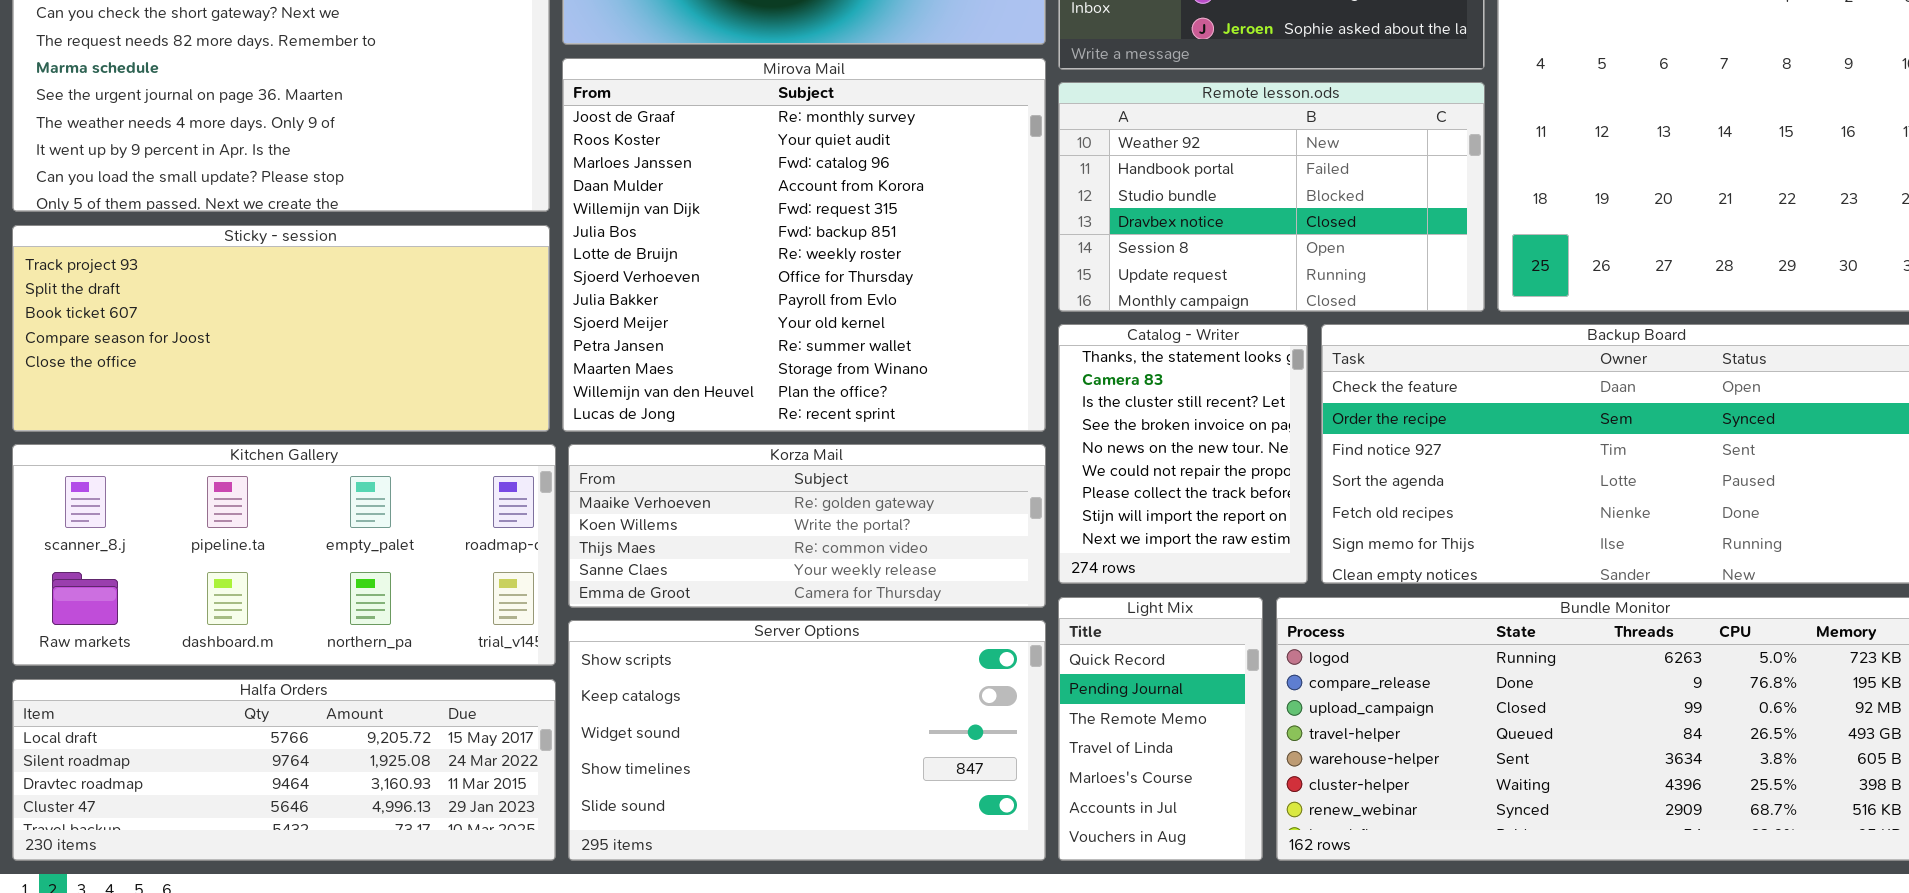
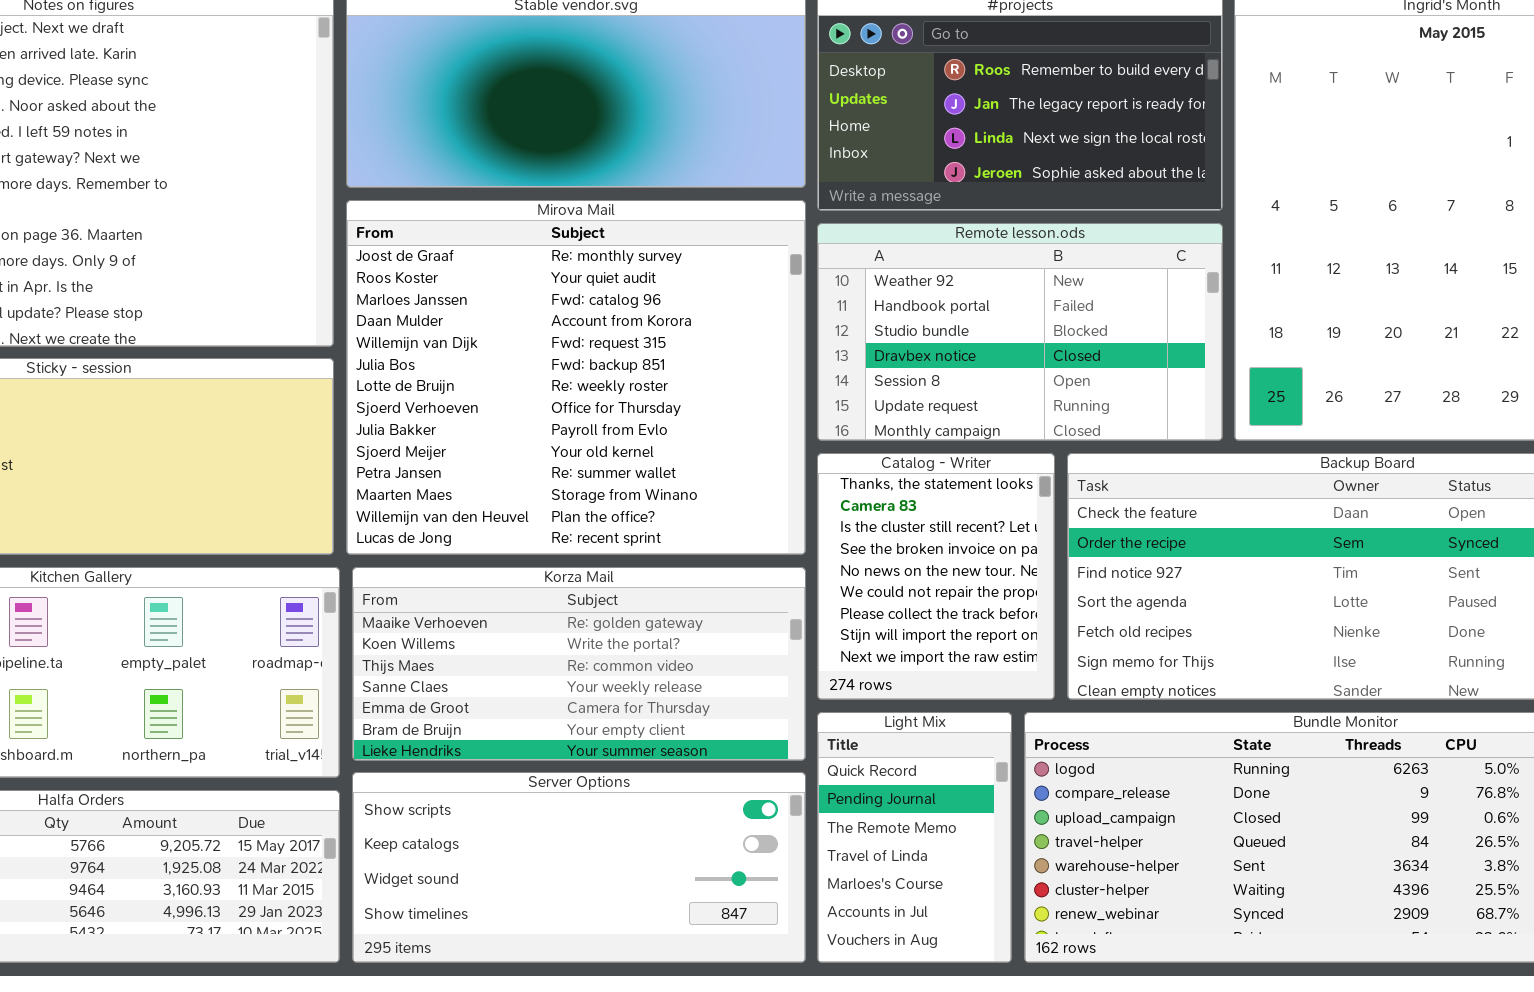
Korza Mail: [568,444,1046,608] -> [352,567,806,761], resized
Server Options: [568,620,1046,861] -> [352,772,806,963], resized

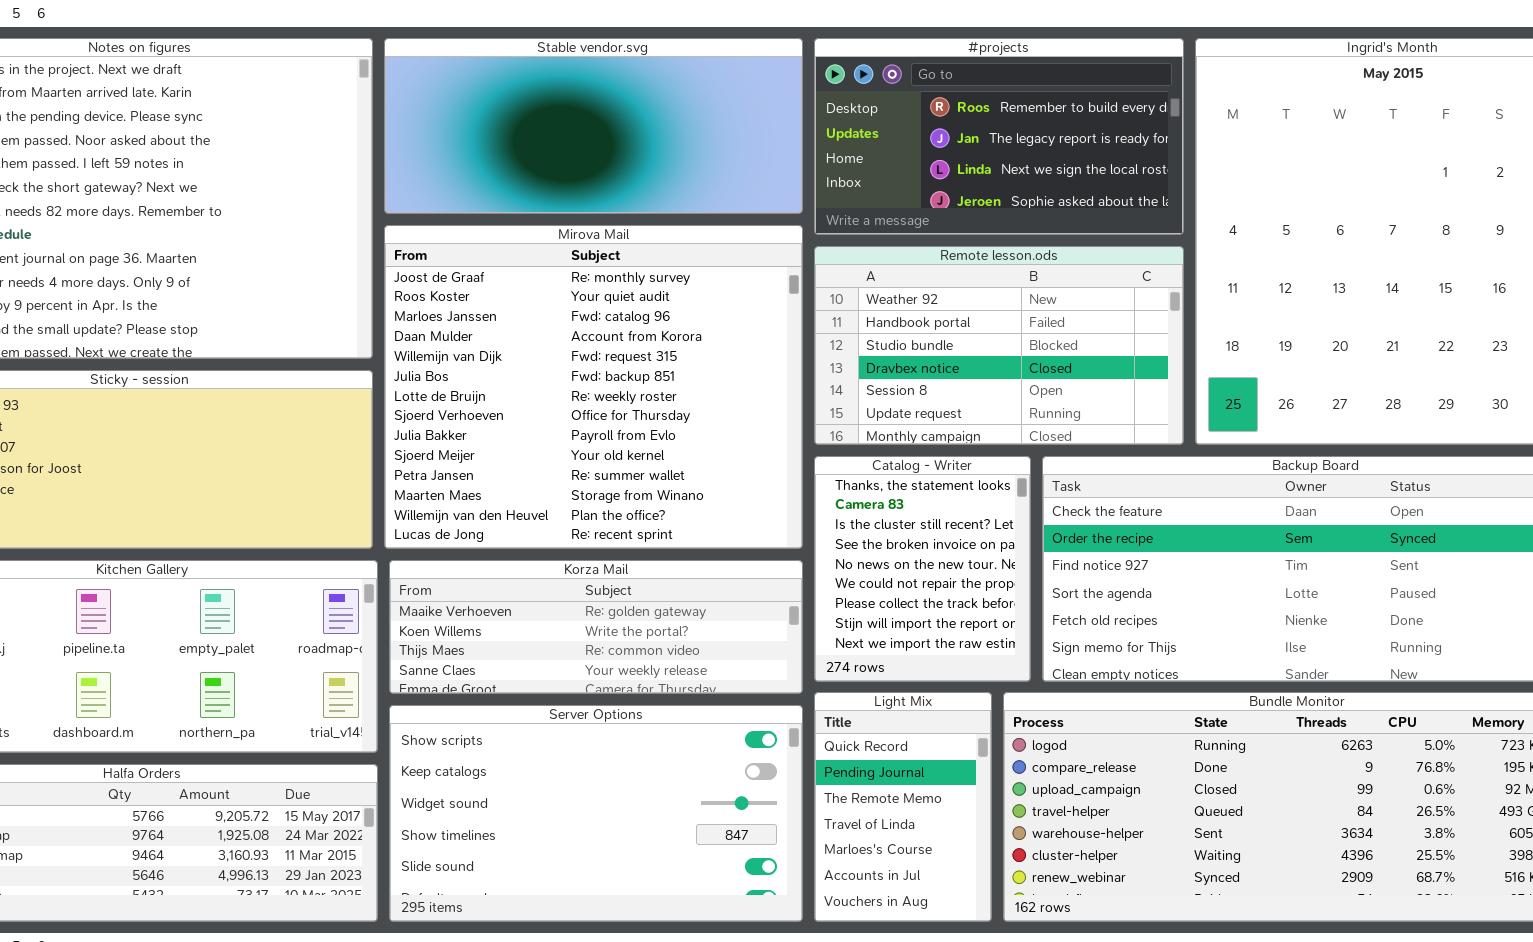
Korza Mail: [352,567,806,761] -> [389,560,803,694], resized
Server Options: [352,772,806,963] -> [389,705,803,922], resized

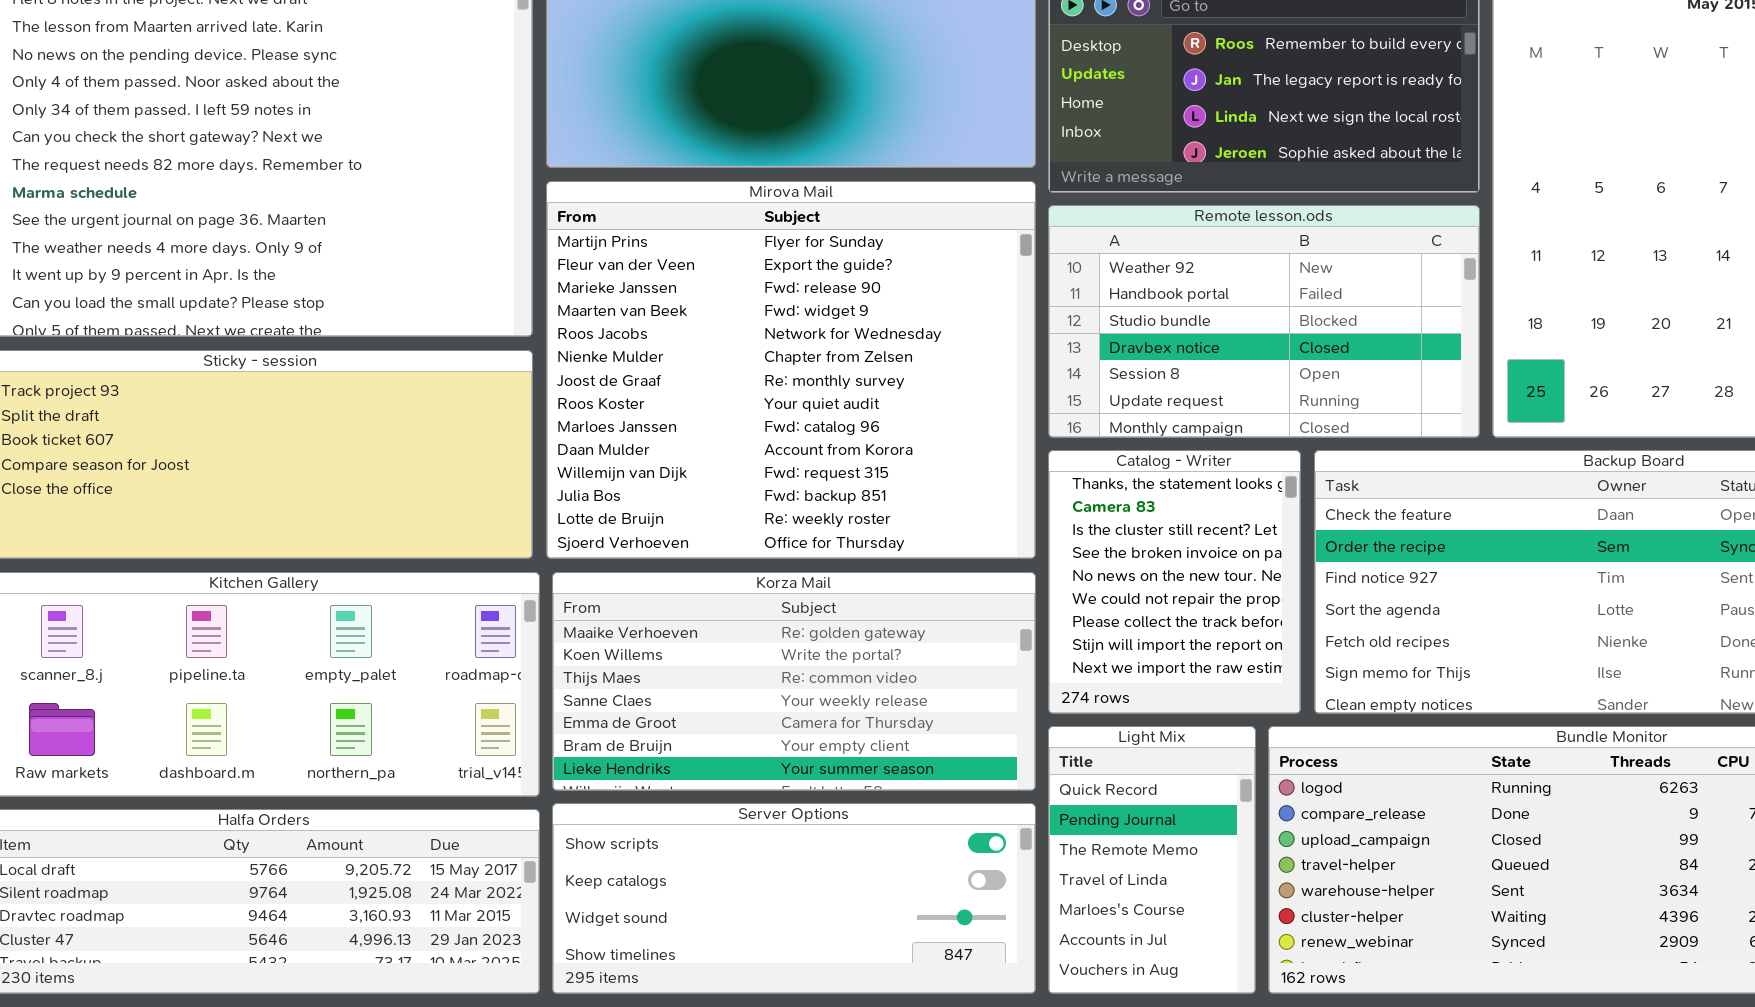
Mirova Mail: [384,225,803,549] -> [546,181,1036,559], scrolled up 6 rows
Korza Mail: [389,560,803,694] -> [552,572,1036,791], resized
Server Options: [389,705,803,922] -> [552,803,1036,994], resized

